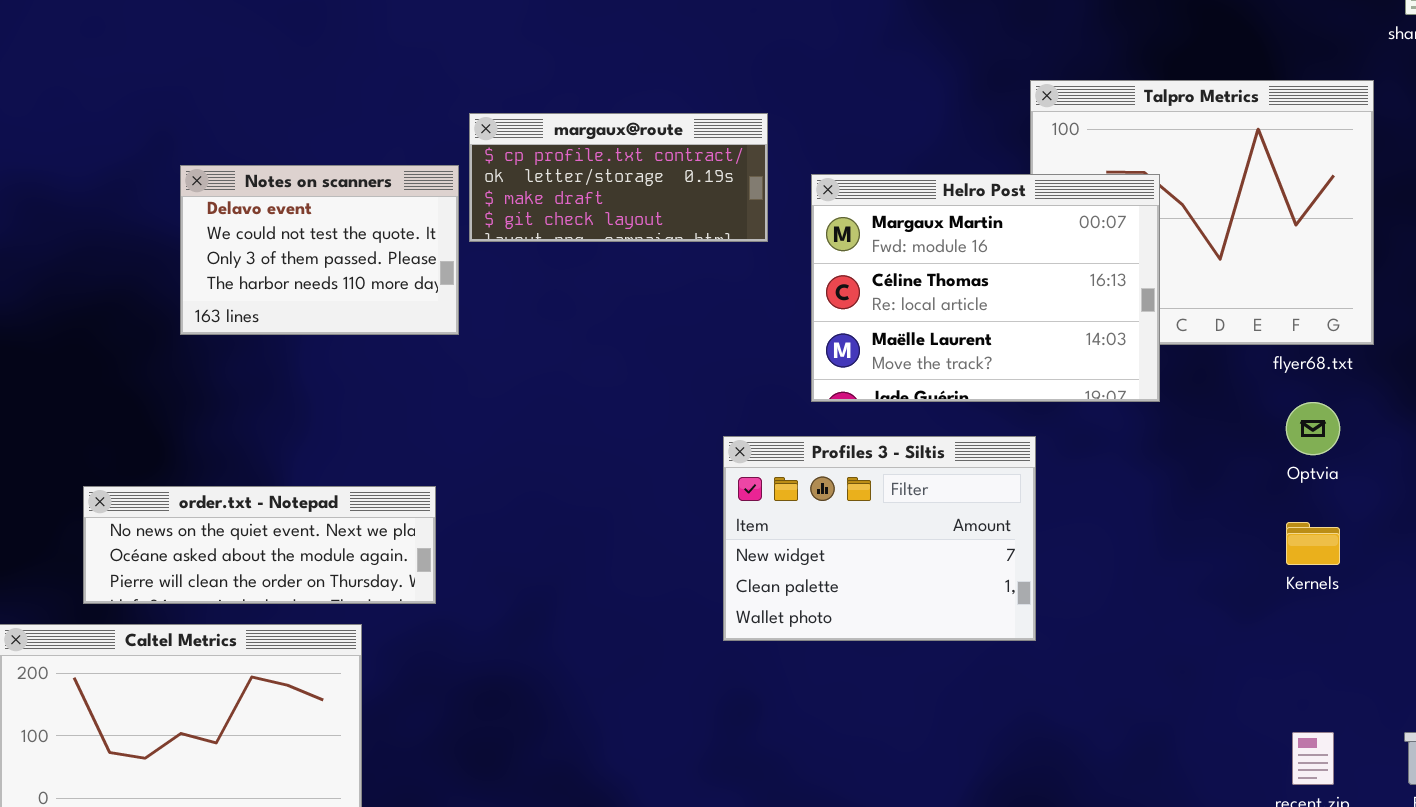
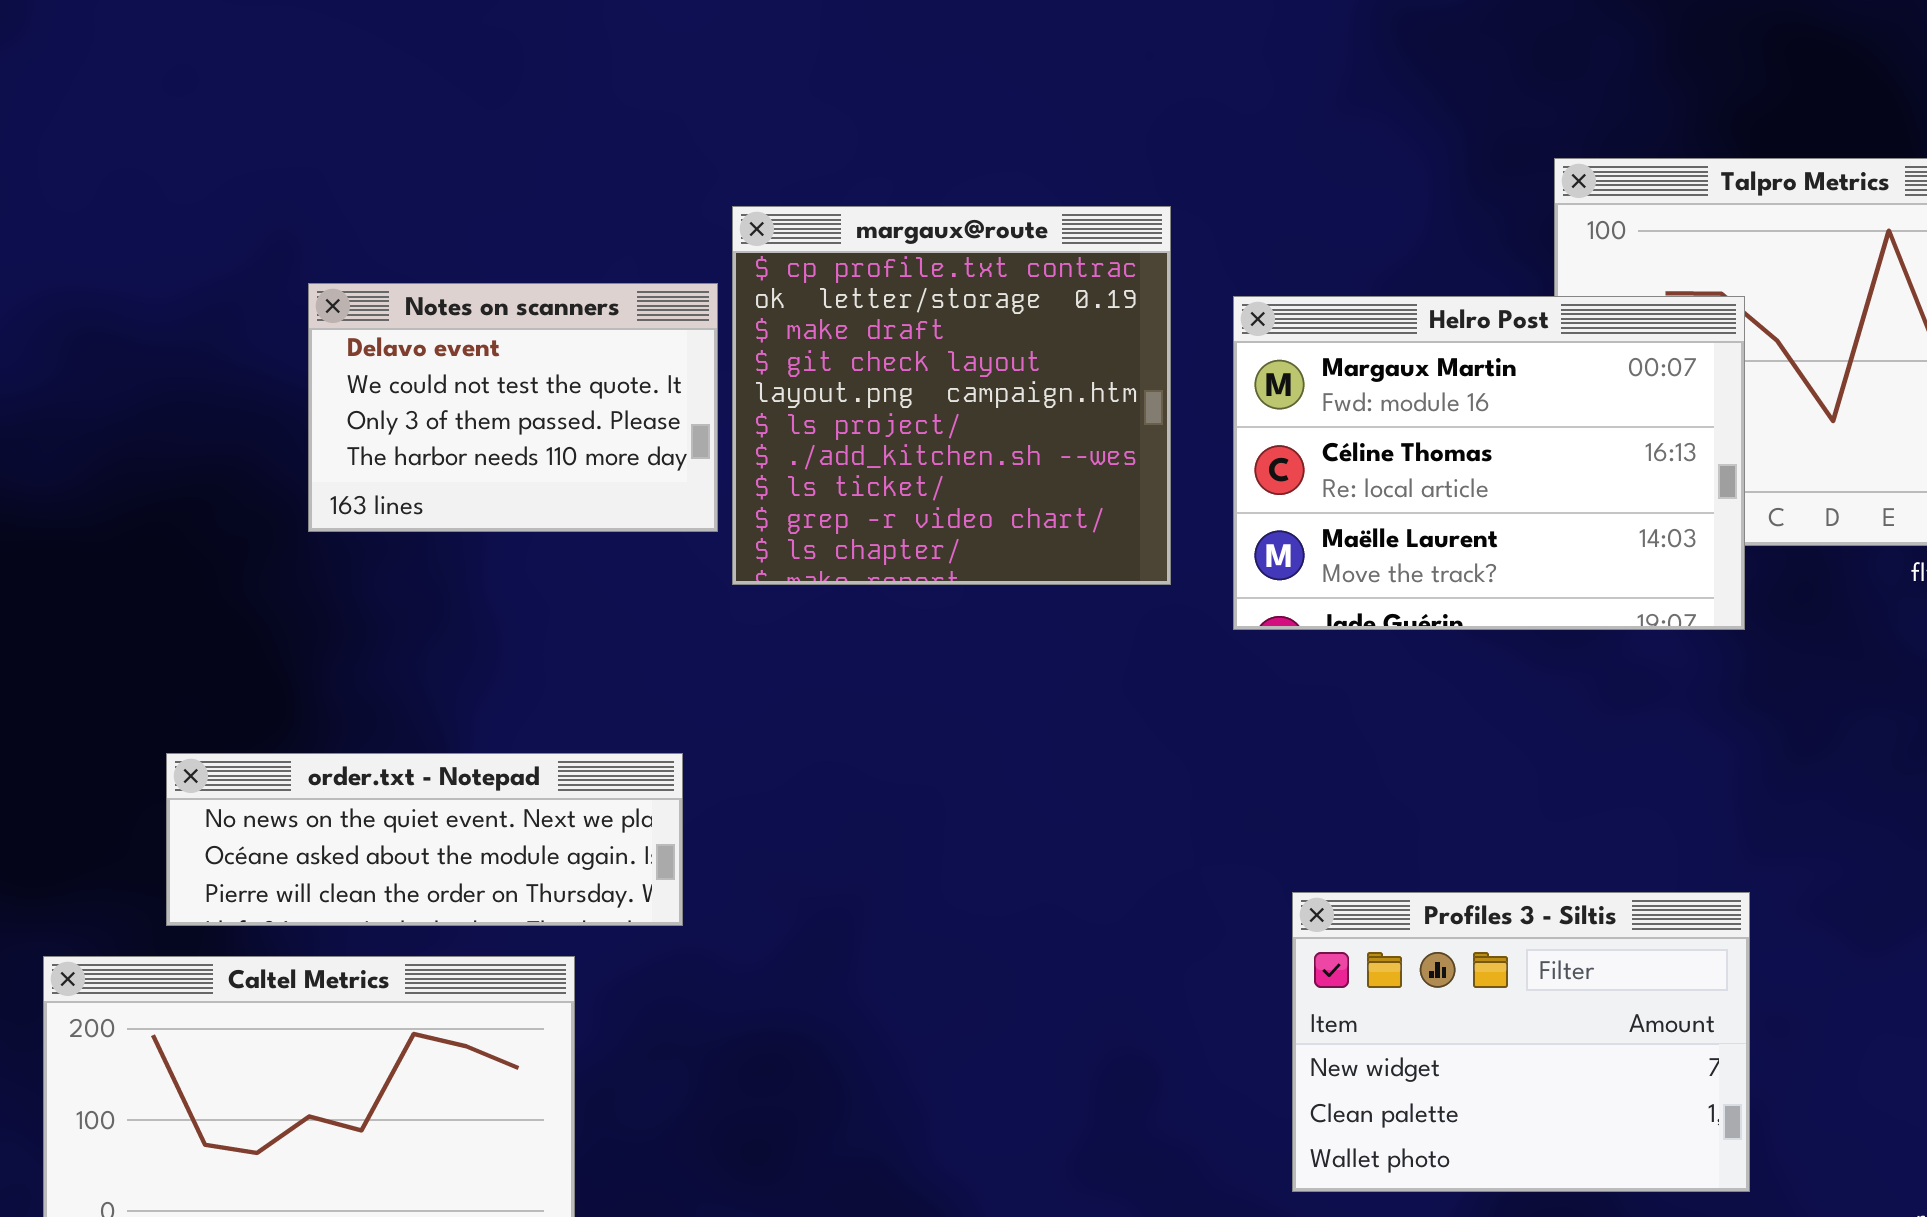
margaux@route: [469,113,768,242] -> [732,206,1171,585], resized
Profiles 3 - Siltis: [723,436,1036,641] -> [1292,892,1750,1192], moved

